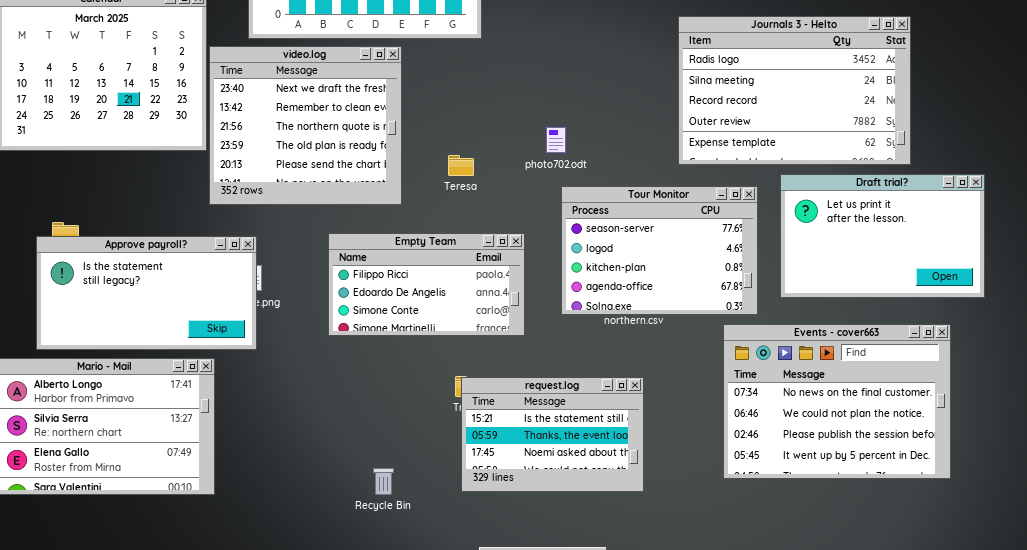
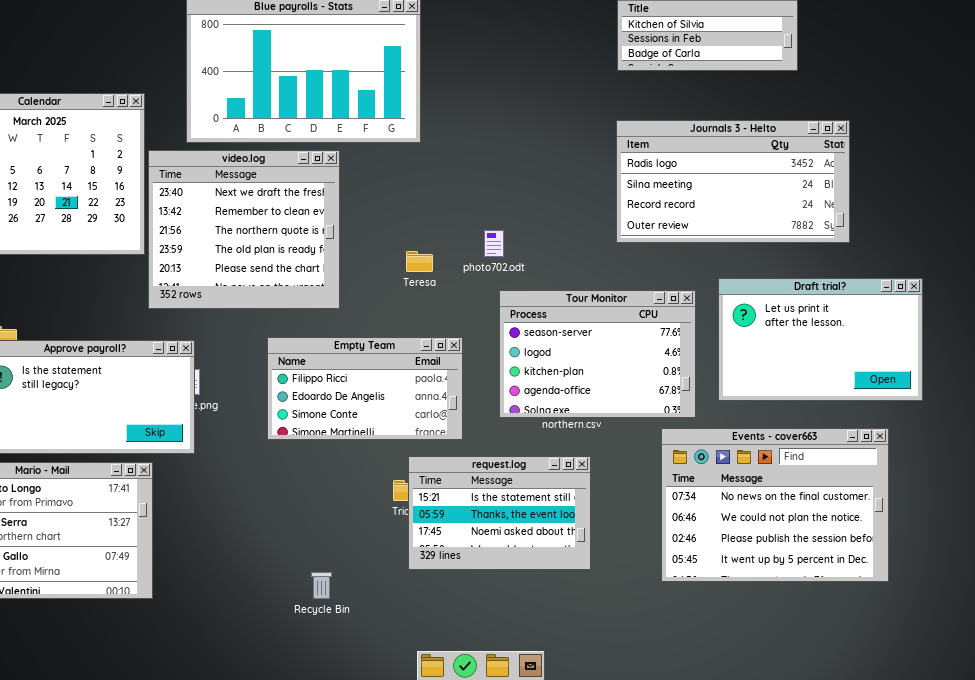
Journals 3 - Helto: [678,16,911,165] -> [616,120,850,243], resized
Teresa: [448,155,474,176] -> [406,251,433,272], moved
request.log: [461,377,644,492] -> [408,456,591,570], moved

